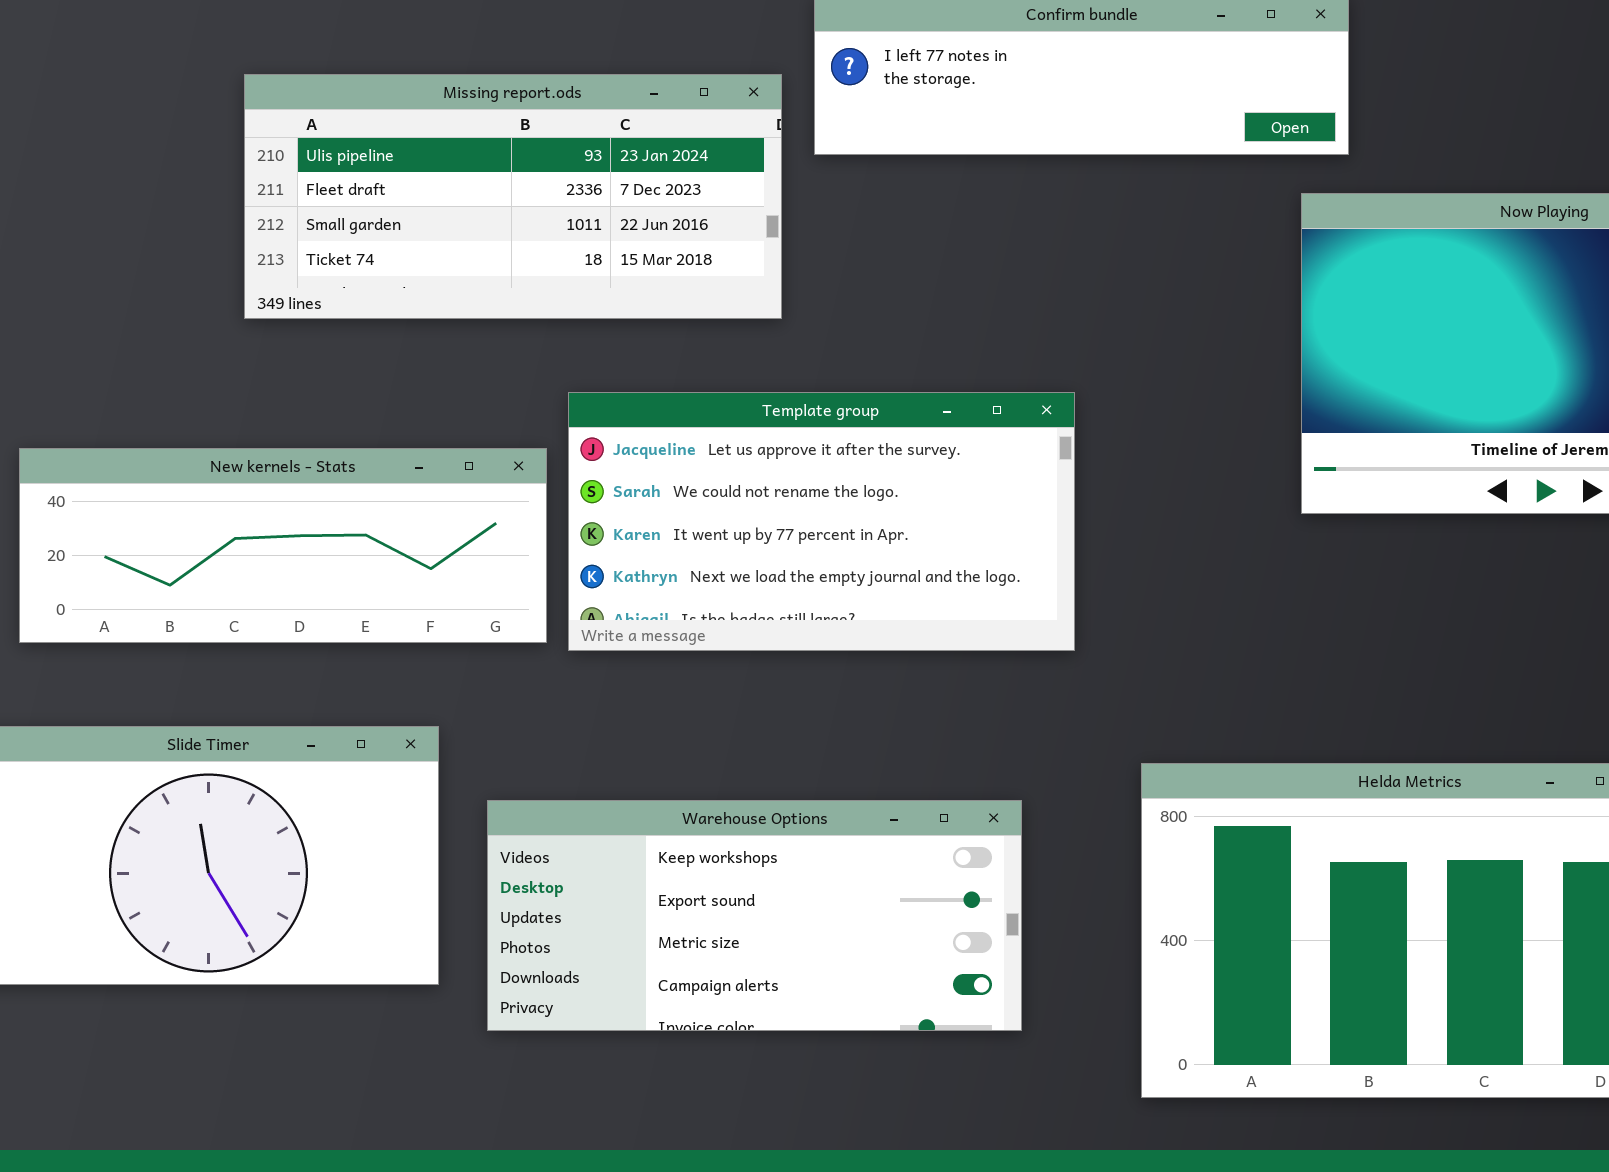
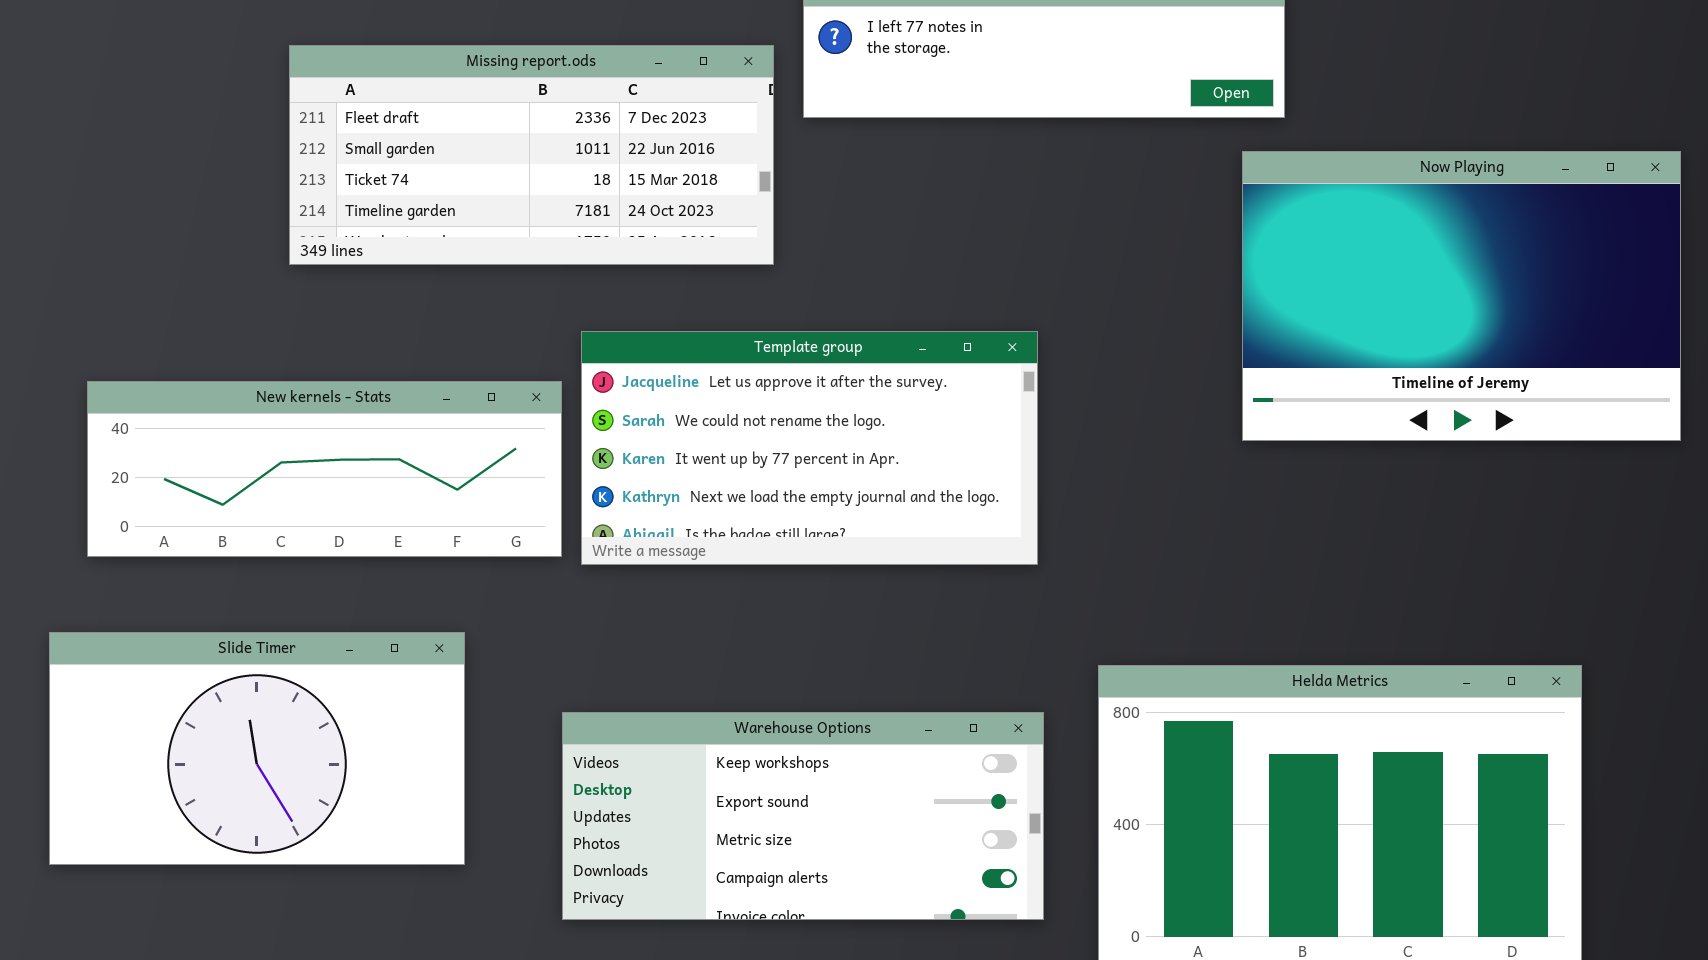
Missing report.ods: [244,74,782,319] -> [289,45,774,265], scrolled down 1 row
Warehouse Options: [487,800,1022,1031] -> [562,712,1044,920], moved

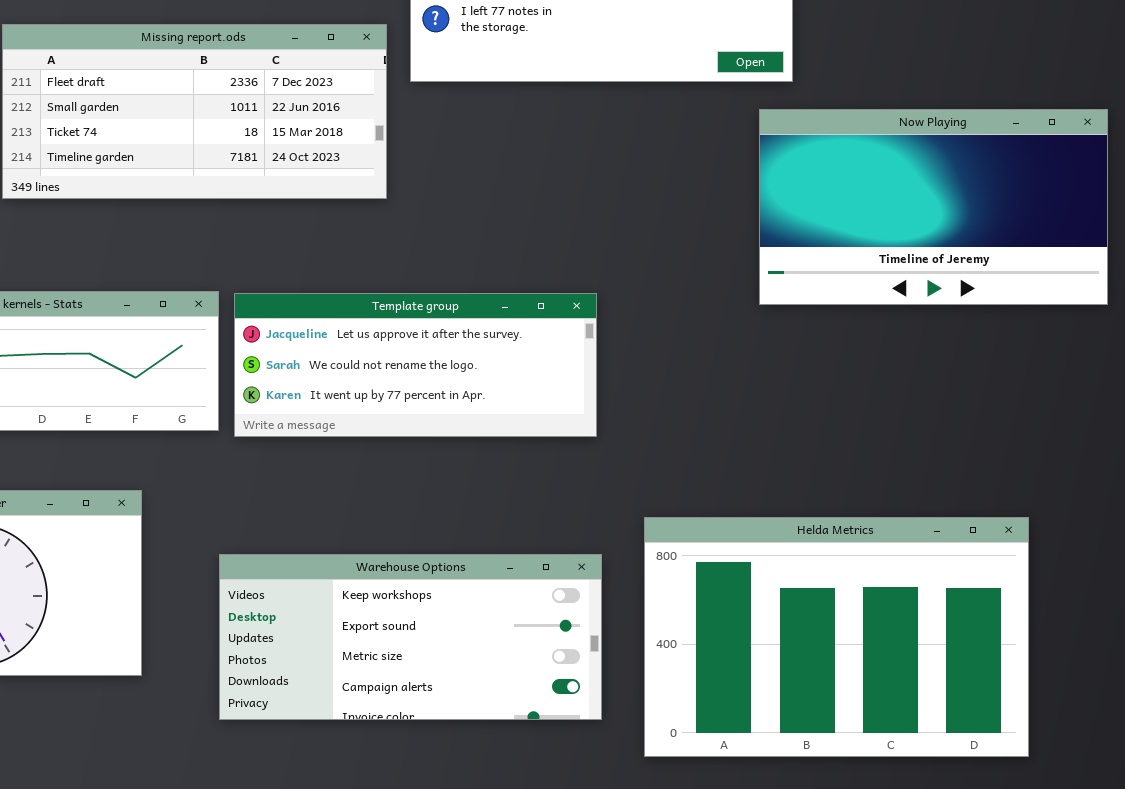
Now Playing: [1242,151,1681,441] -> [759,109,1108,305], resized
Template group: [581,331,1038,565] -> [234,293,597,437], resized

